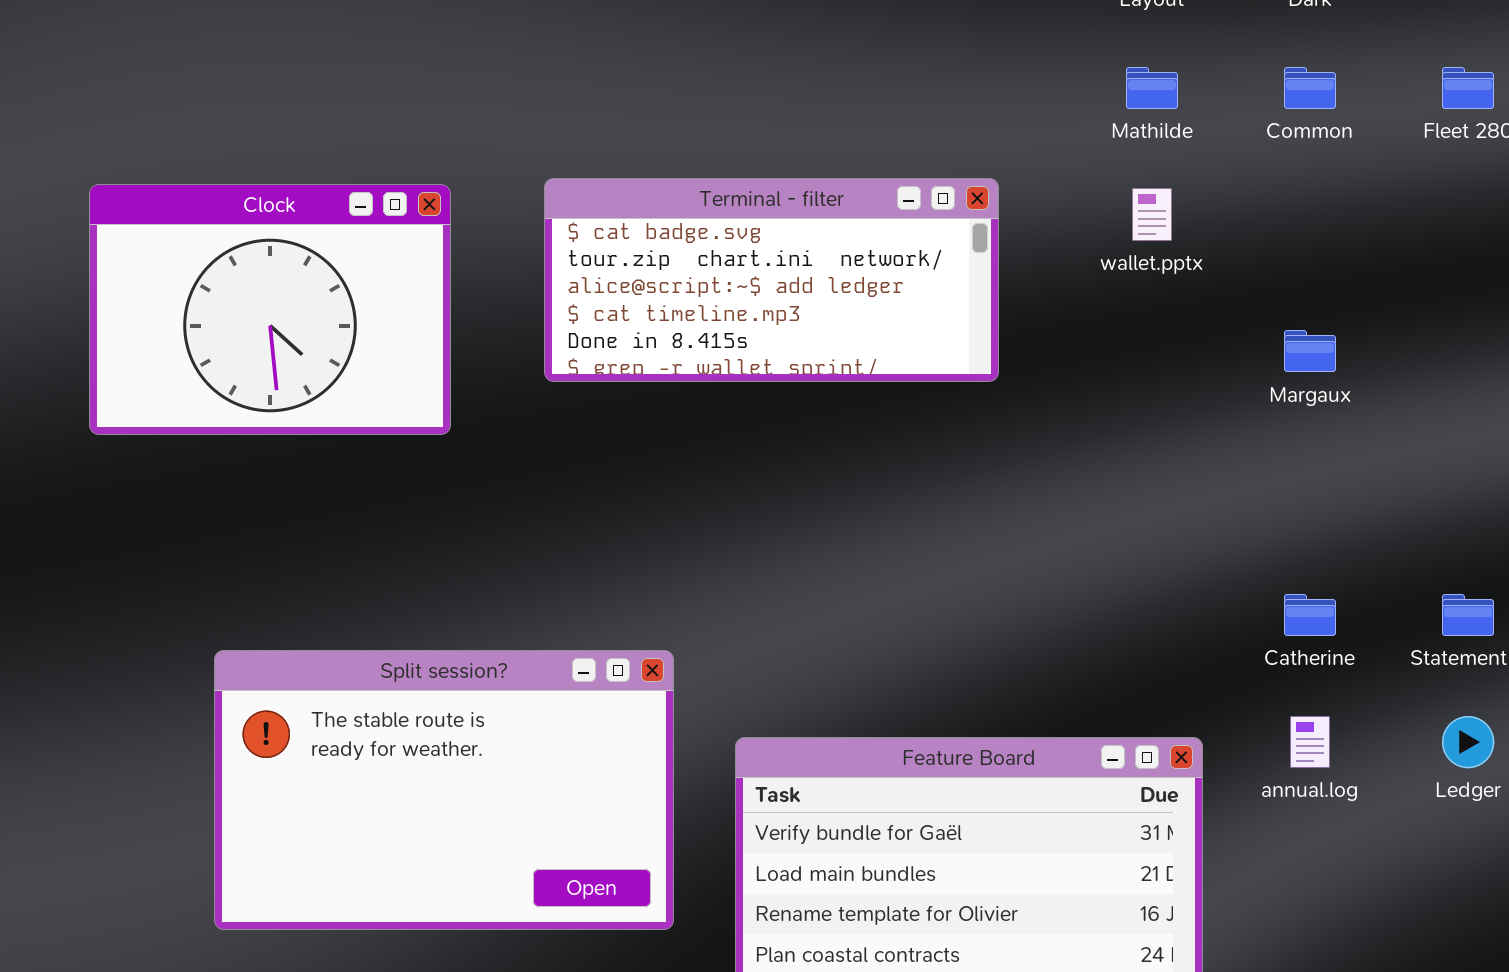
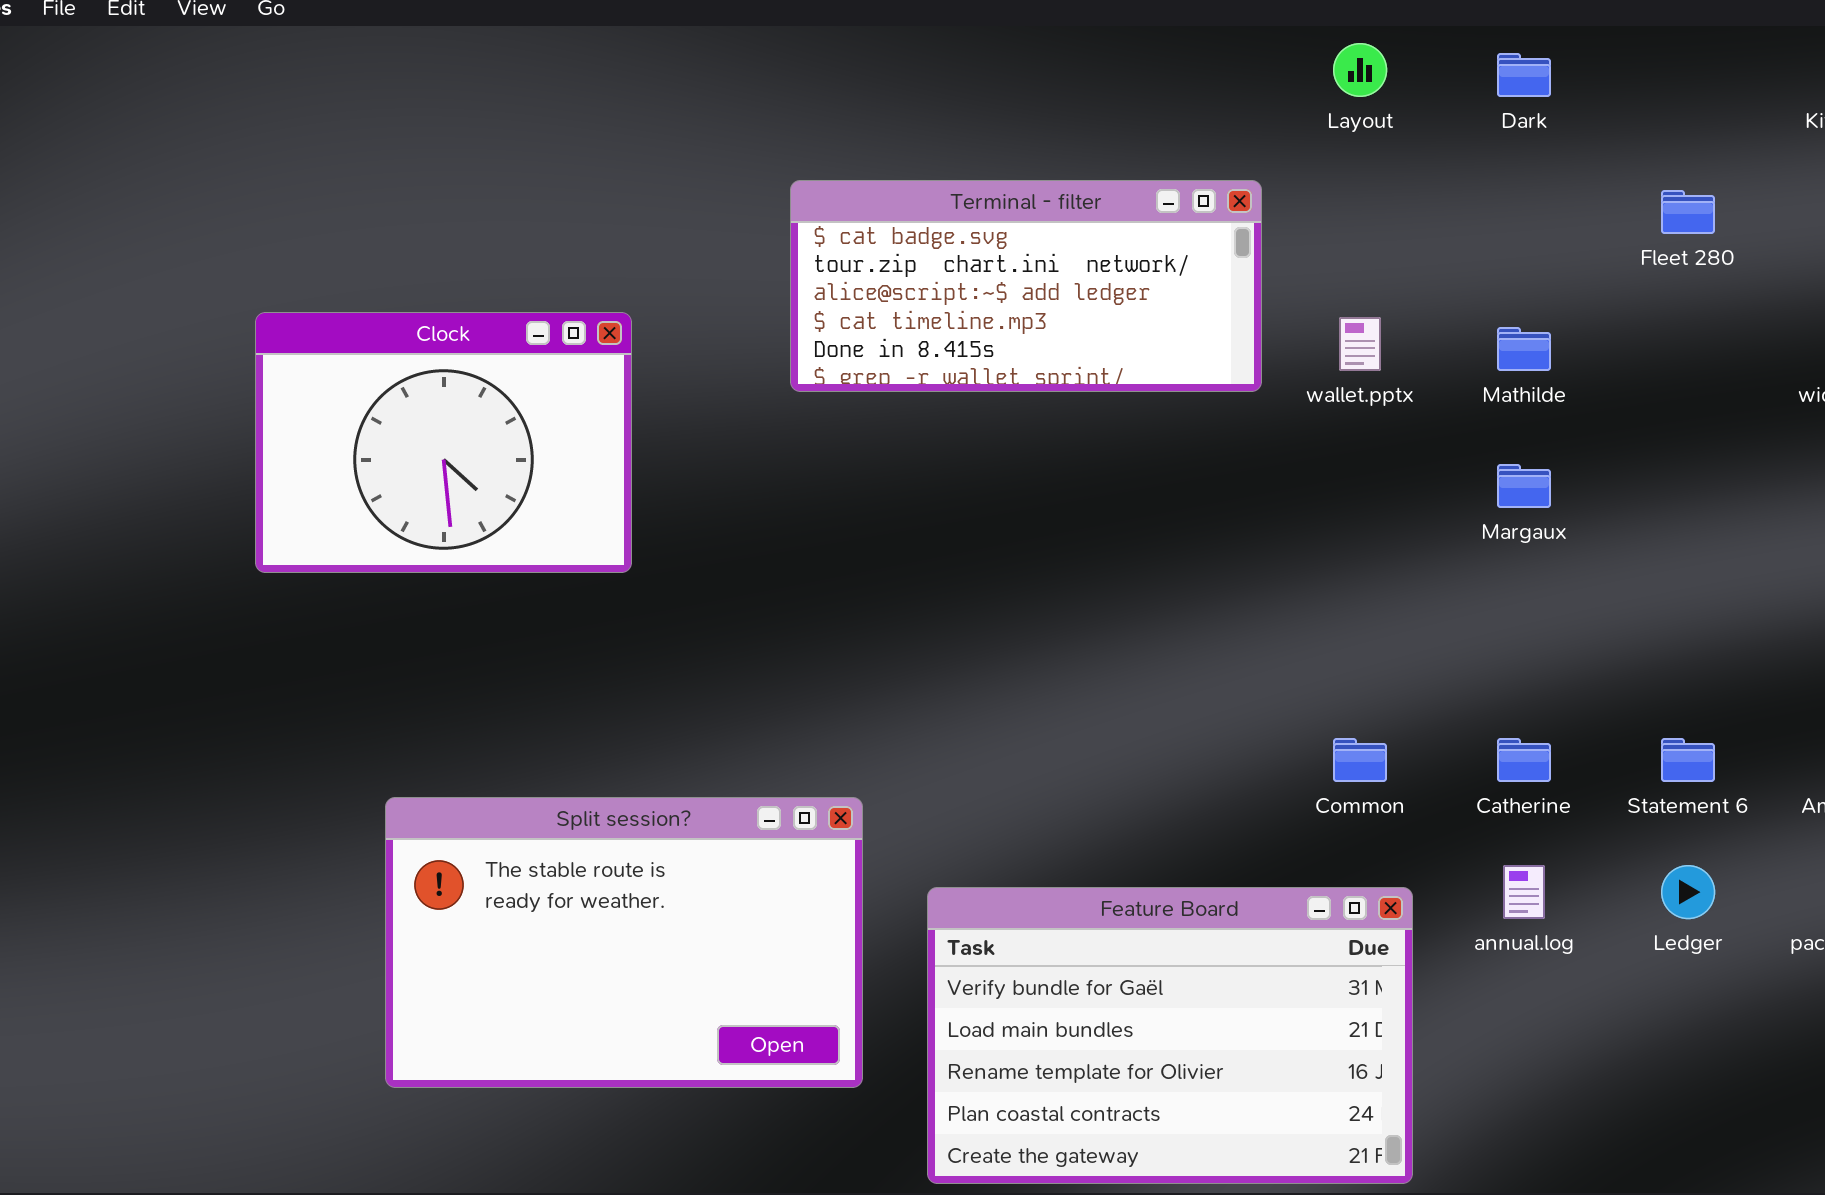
Mathilde: [1126,67,1178,109] -> [1497,327,1551,371], moved
Common: [1284,67,1336,109] -> [1333,738,1387,782], moved
Terminal - filter: [544,178,999,382] -> [790,180,1262,392], moved

